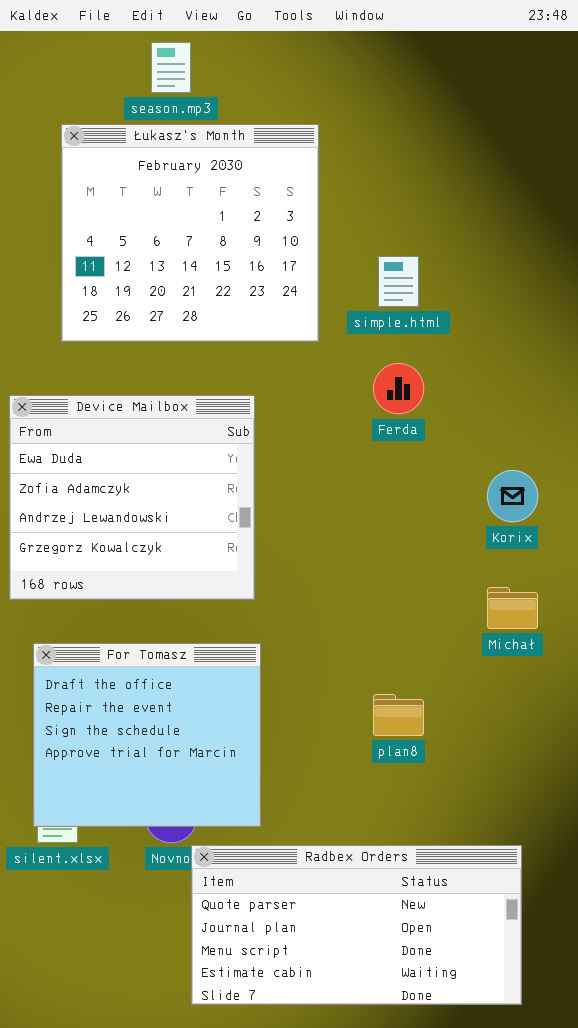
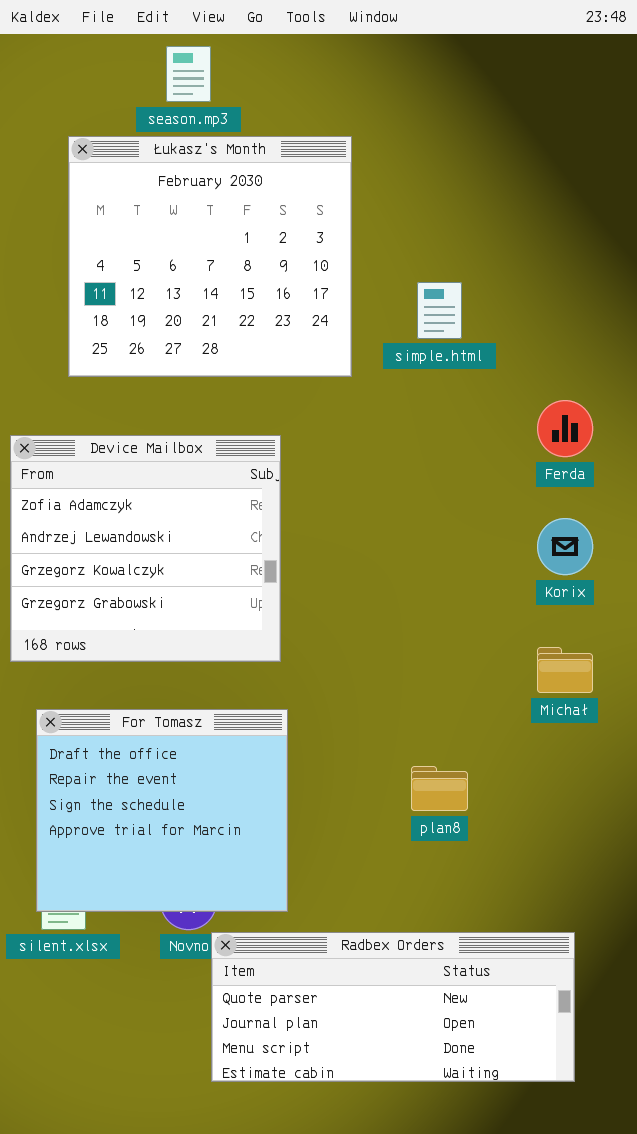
Ferda: [373,363,424,414] -> [537,400,593,457], moved
Device Mailbox: [9,395,255,600] -> [10,435,281,662], scrolled down 1 row
Radbex Orders: [191,845,522,1005] -> [211,932,575,1082], resized

